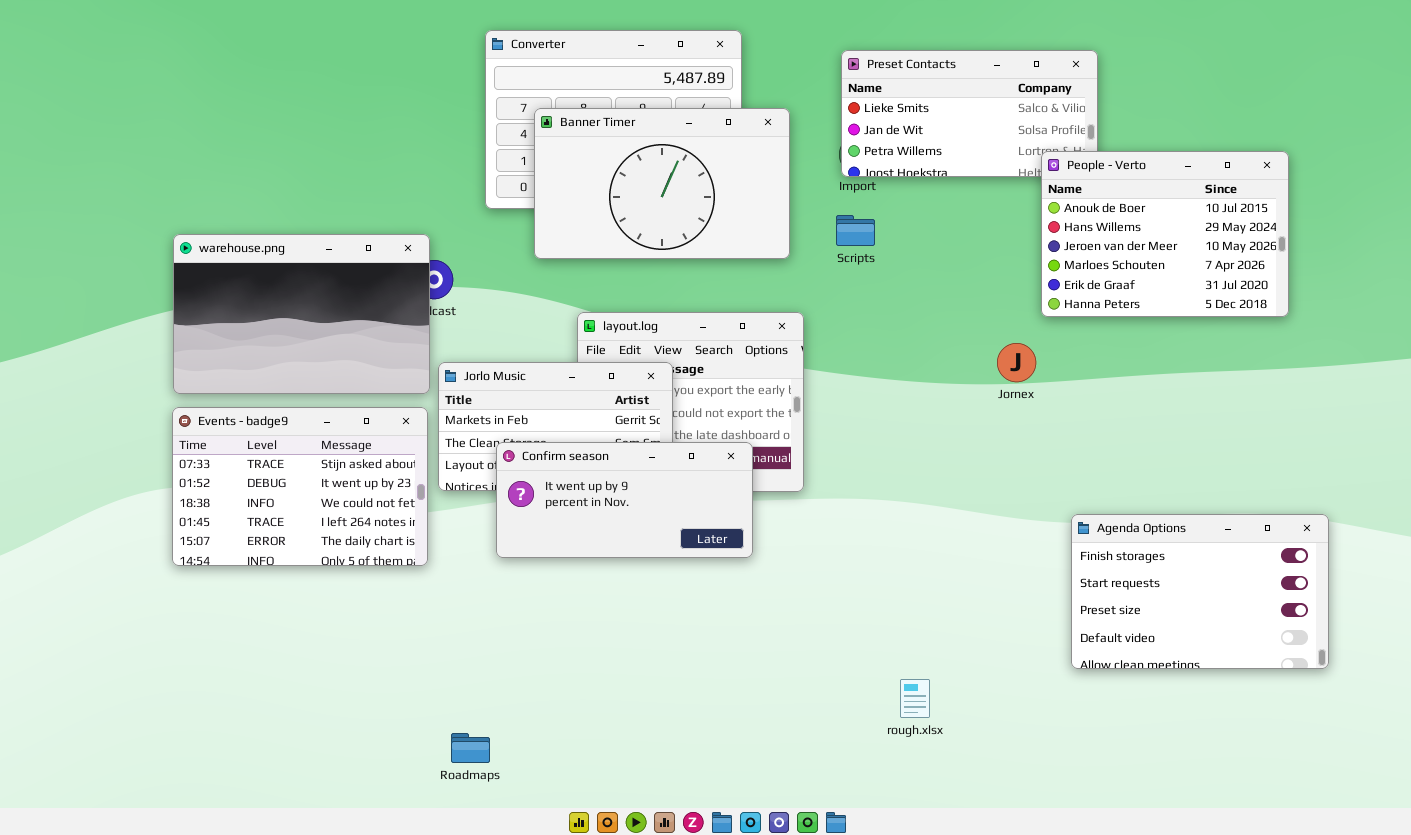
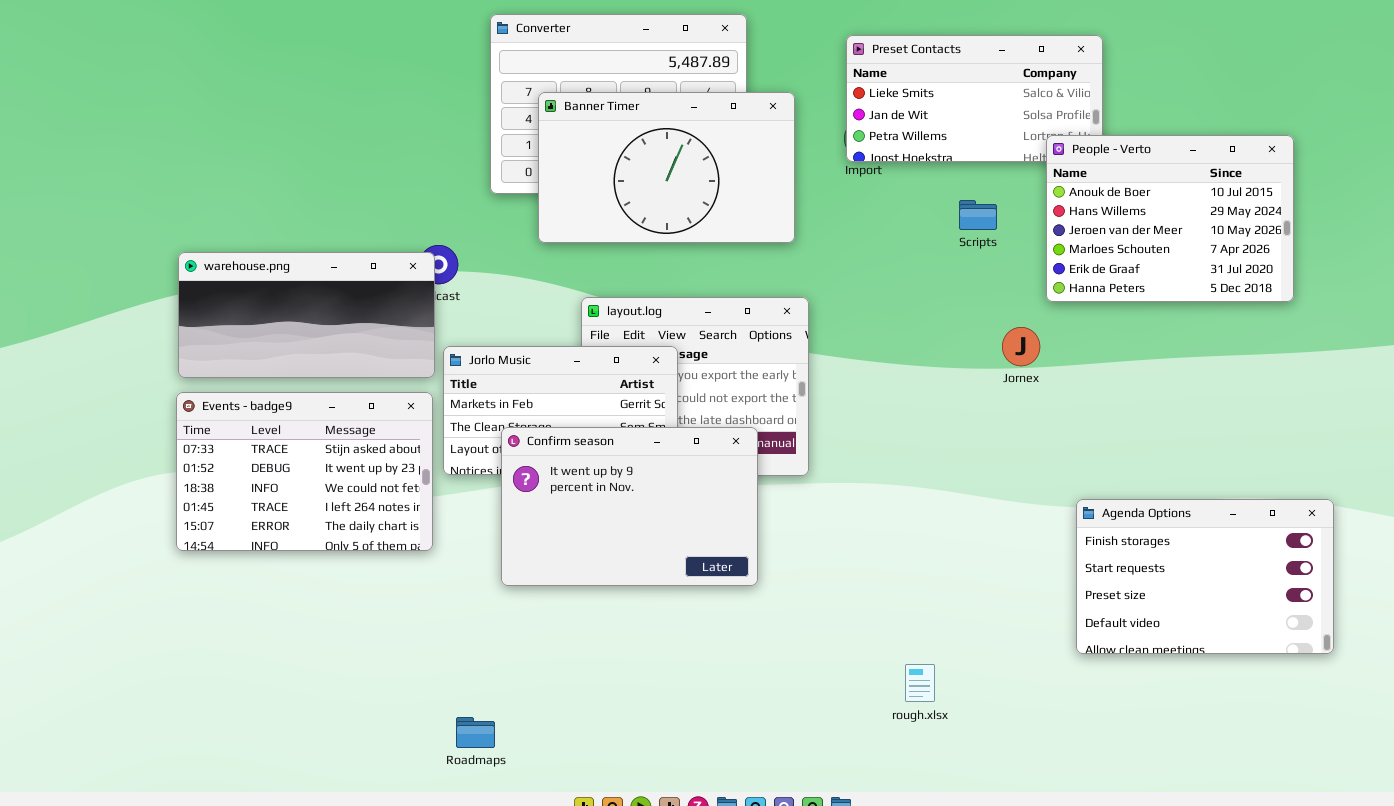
Scripts: [836,215,875,246] -> [959,200,997,230], moved
warehouse.png: [173,234,430,394] -> [178,252,435,378], resized
Confirm season: [496,442,753,558] -> [501,427,758,586], resized

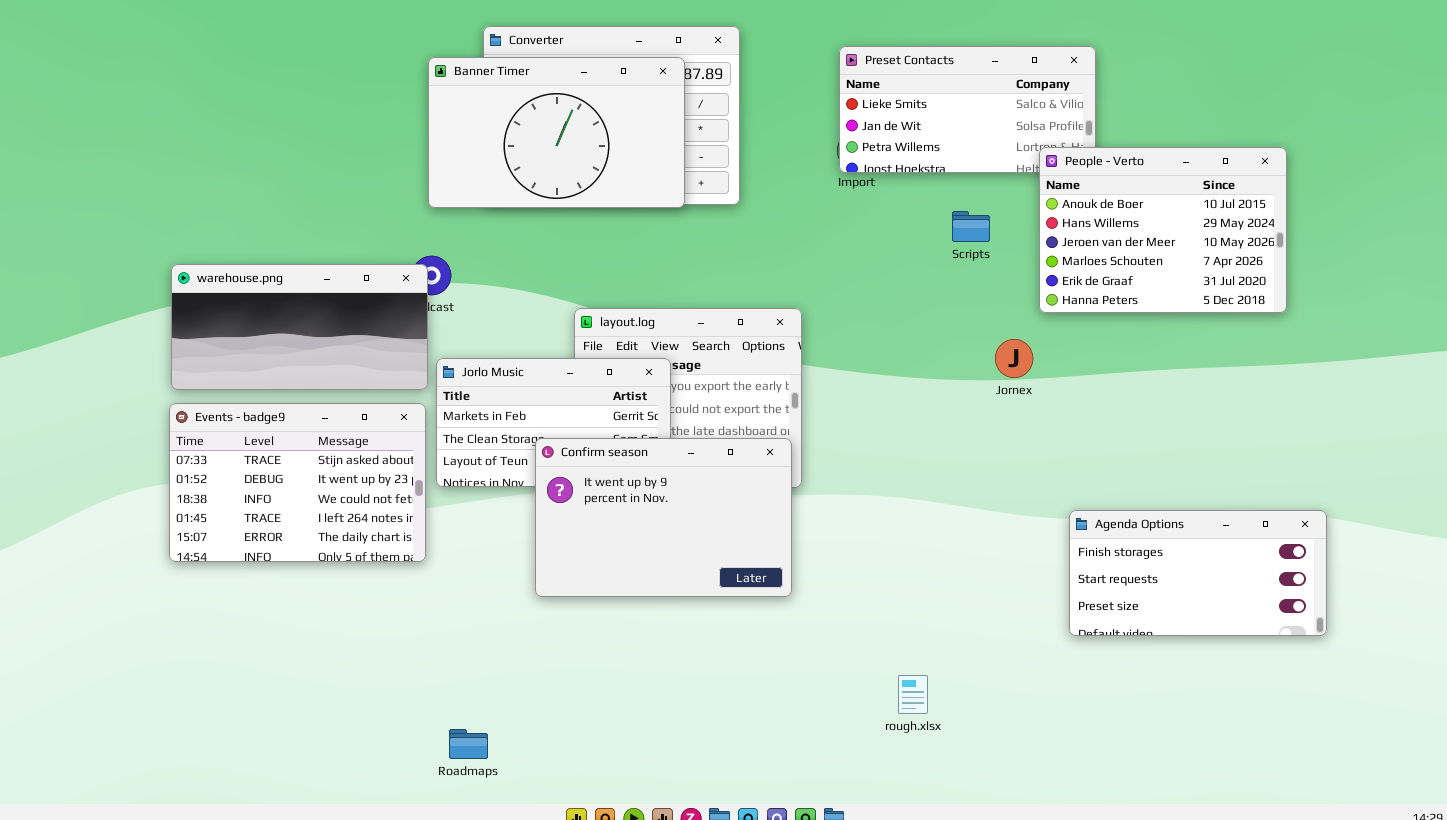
Banner Timer: [538,92,795,243] -> [428,57,685,208], moved
Confirm season: [501,427,758,586] -> [535,438,792,597], moved
Agenda Options: [1076,499,1334,654] -> [1069,510,1327,636], resized

